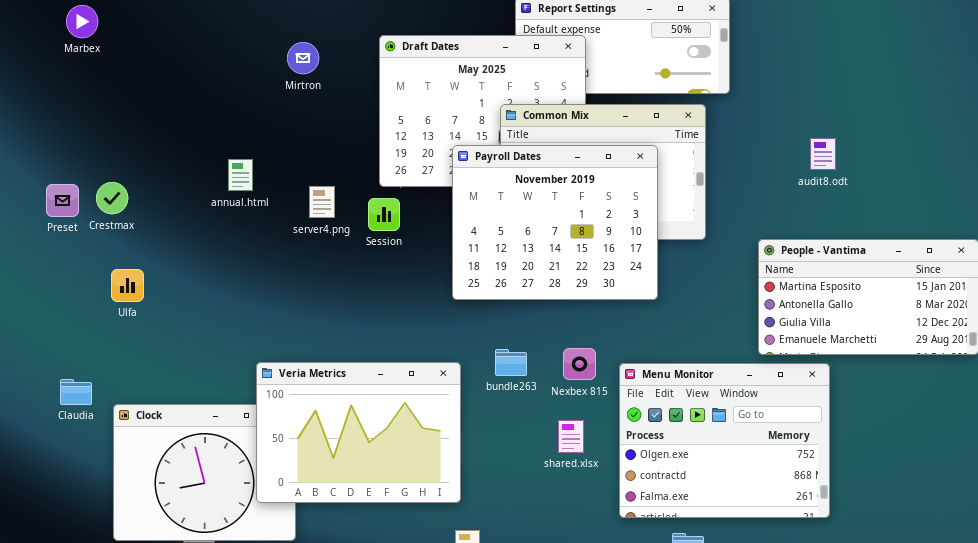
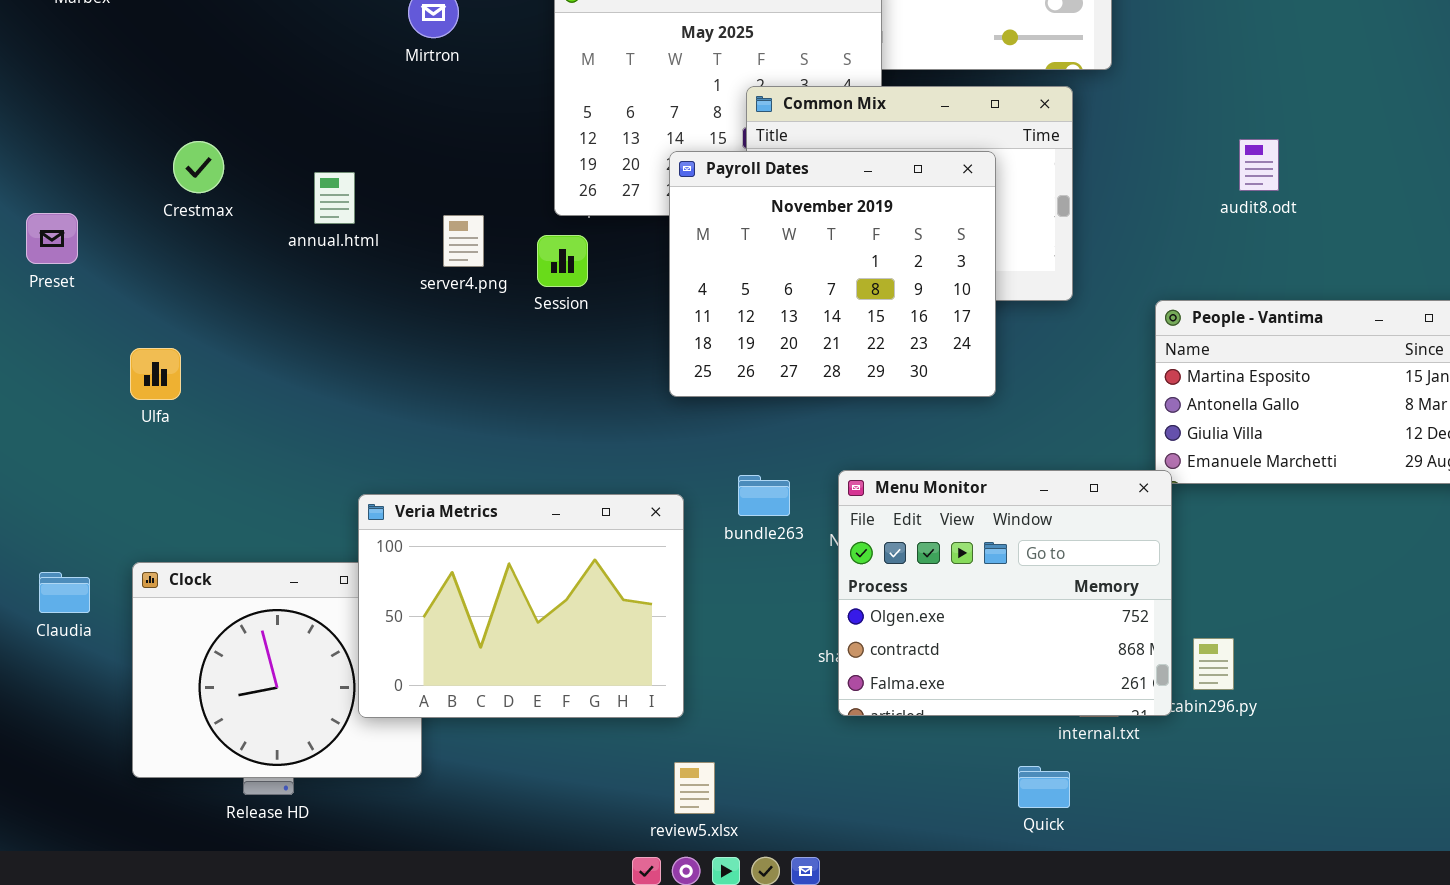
Crestmax: [96,182,128,214] -> [173,141,224,193], moved
Menu Monitor: [619,363,830,518] -> [838,470,1172,716], moved
Claudia: [60,379,92,405] -> [39,572,90,613], moved

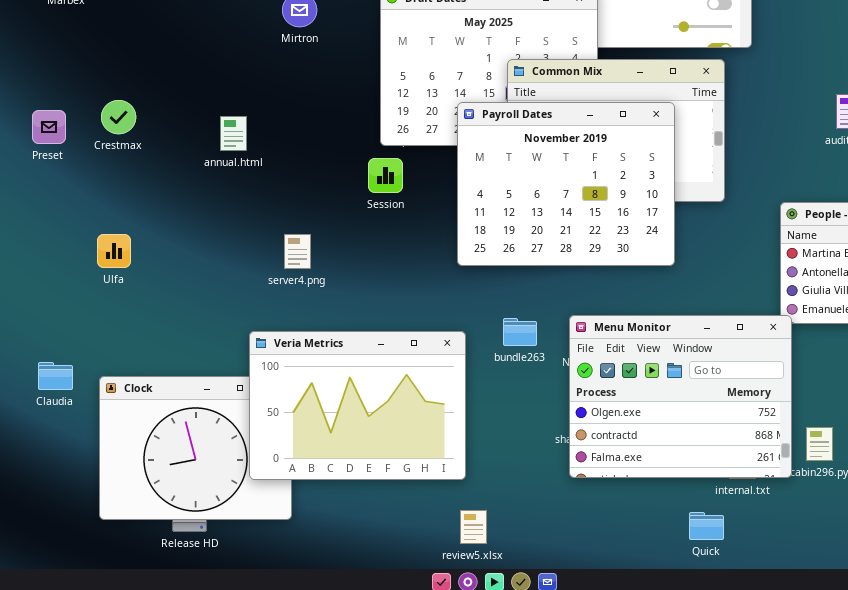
Crestmax: [173,141,224,193] -> [101,100,136,134], moved
Preset: [26,213,78,264] -> [32,110,66,144], moved
server4.png: [443,215,484,267] -> [284,234,311,269], moved
Claudia: [39,572,90,613] -> [38,362,73,390], moved

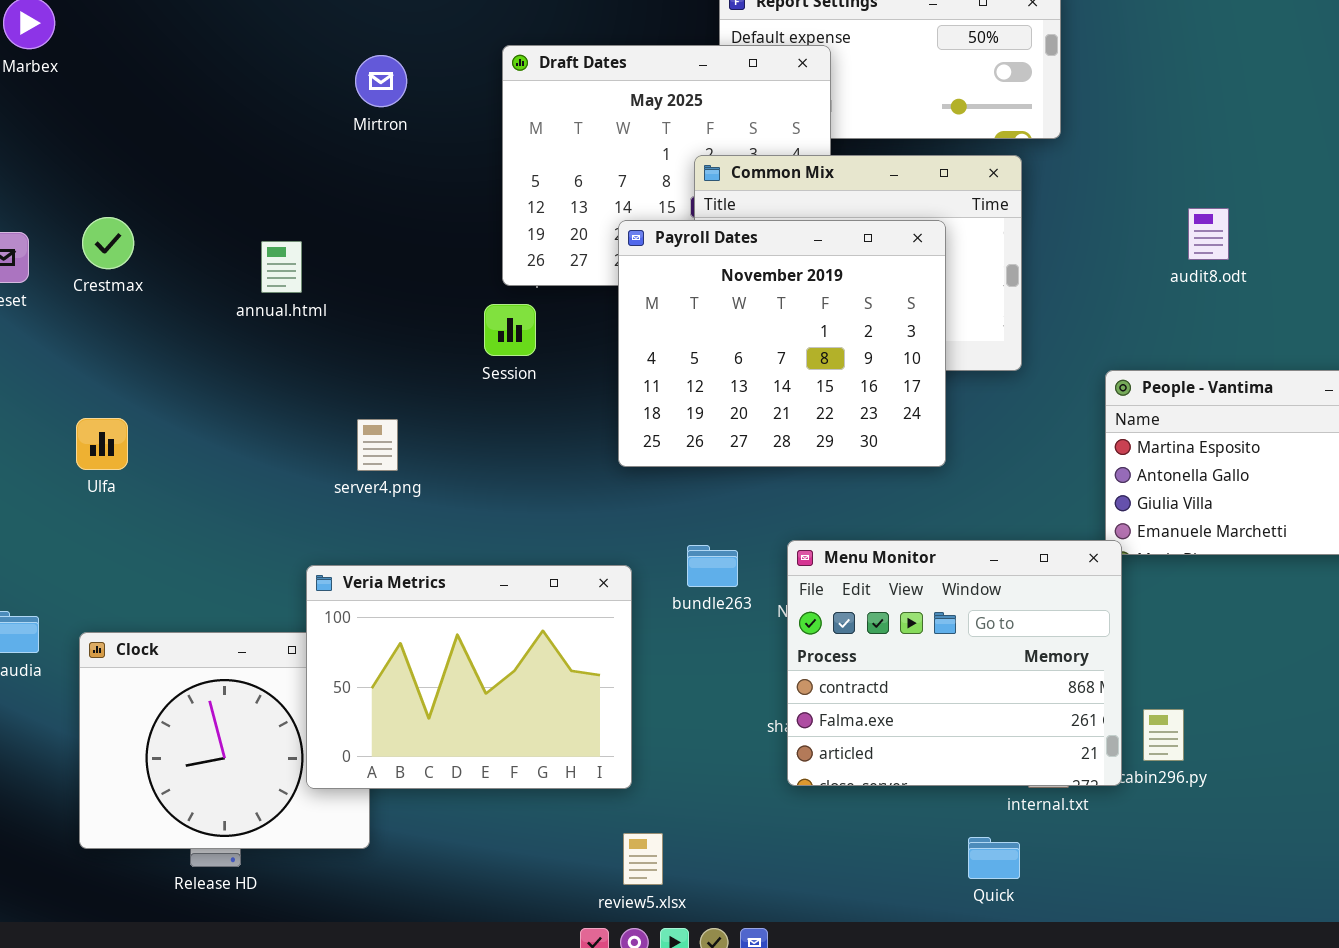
Menu Monitor: [569,315,792,478] -> [787,540,1122,786], scrolled down 1 row

